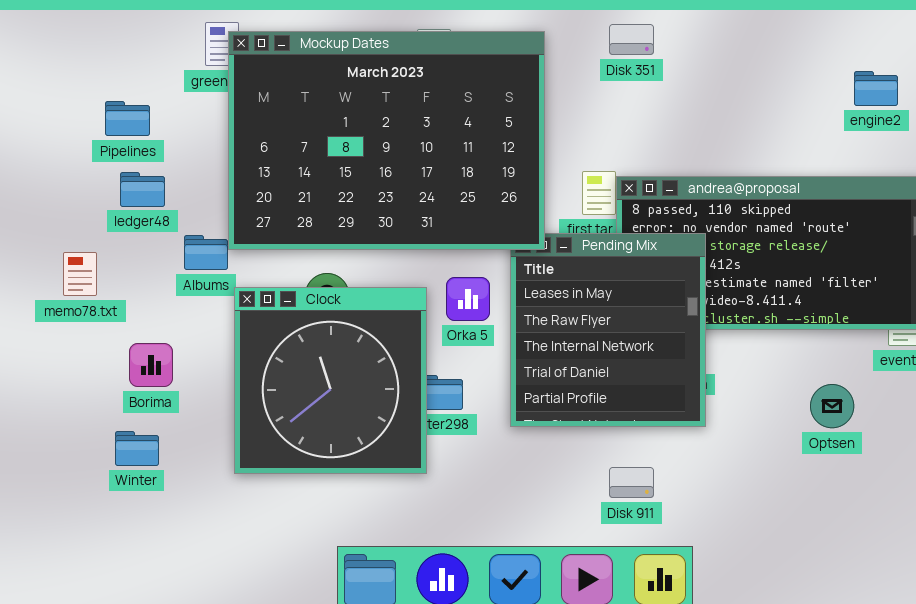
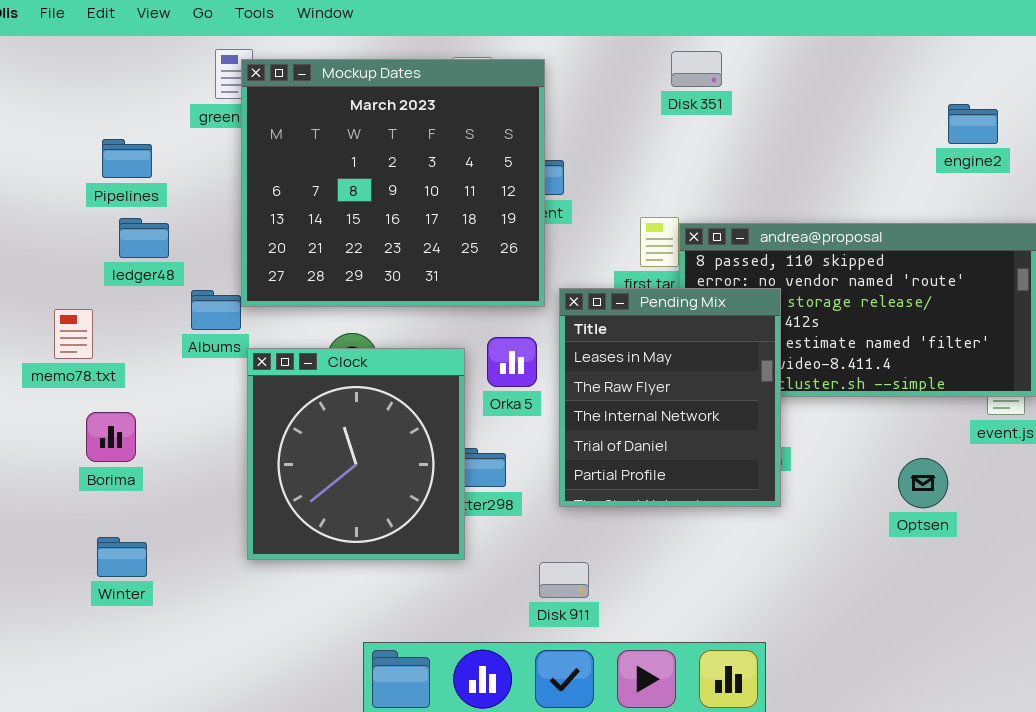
Mockup Dates: [228,31,545,250] -> [241,59,545,307], resized
Borima: [129,343,173,387] -> [86,412,136,462], moved
Winter: [115,431,159,466] -> [97,537,147,577], moved
Disk 911: [609,467,654,498] -> [539,562,589,598], moved

